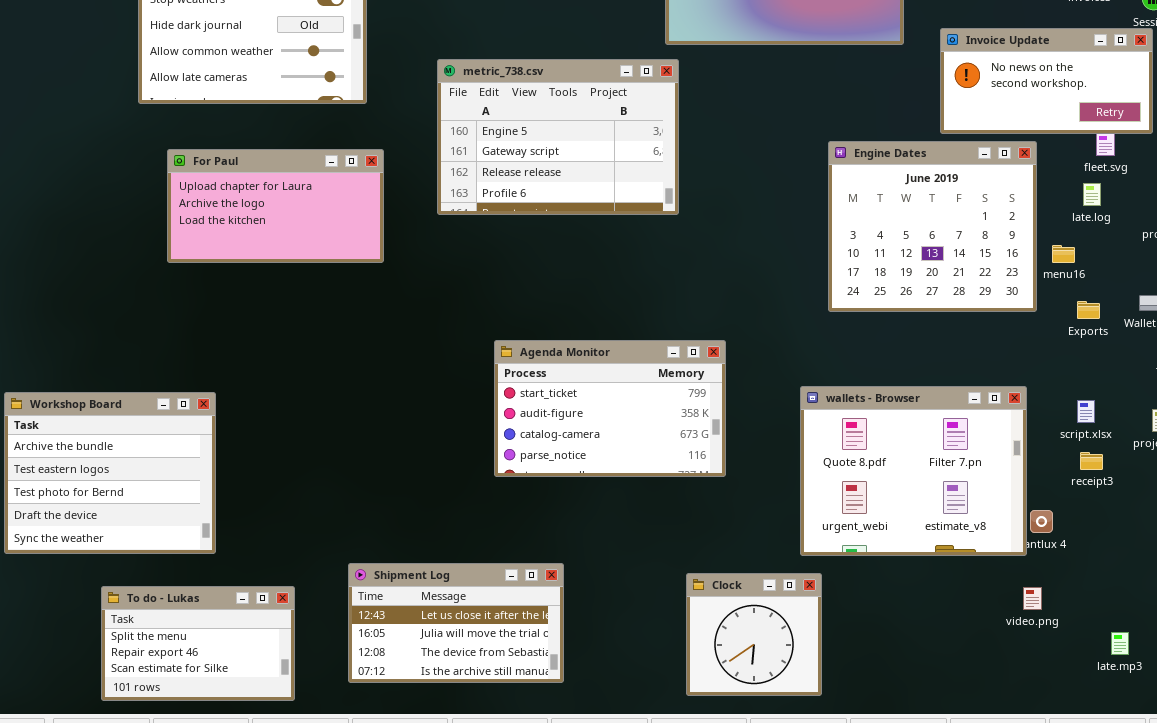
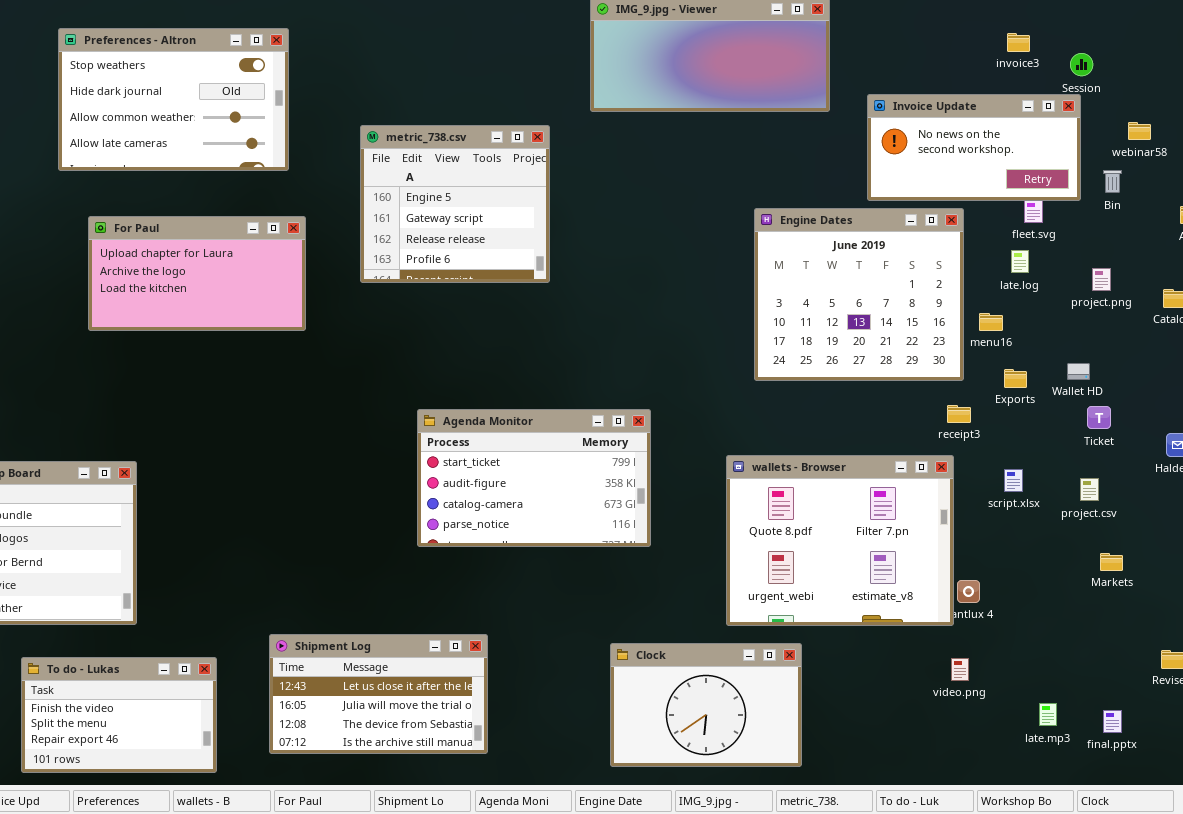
metric_738.csv: [437,59,679,215] -> [360,125,550,283], resized
receipt3: [1080,452,1103,470] -> [947,405,971,423], moved
Clock: [686,573,822,696] -> [610,643,802,767], resized
To do - Lukas: [101,586,295,701] -> [21,657,217,773], scrolled up 1 row

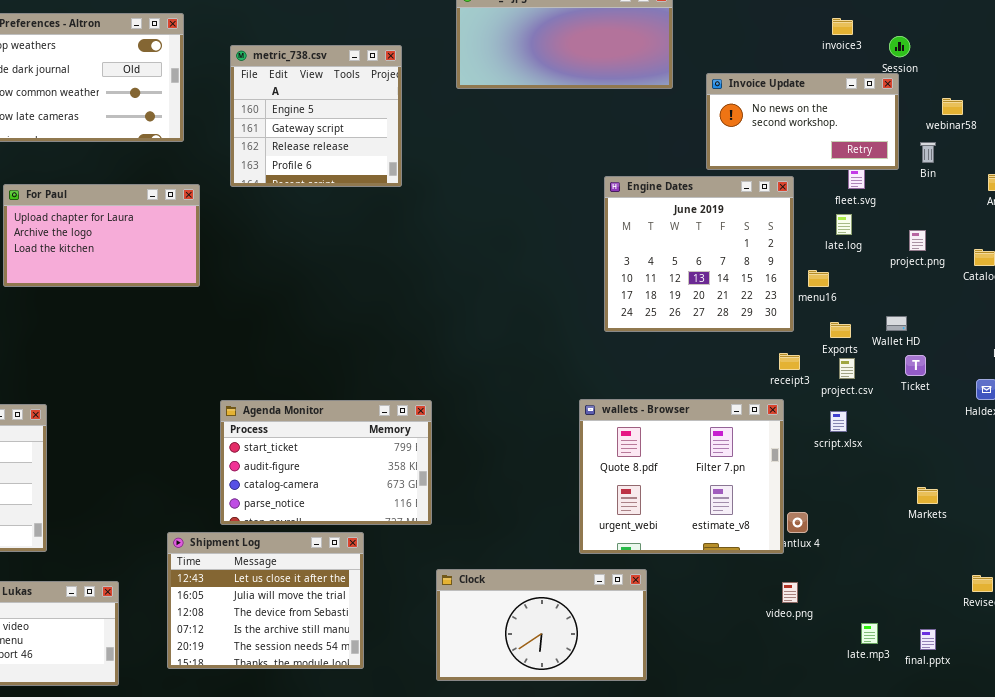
metric_738.csv: [360,125,550,283] -> [230,45,402,187], moved
Agenda Monitor: [417,409,651,547] -> [220,400,432,525], moved
project.csv: [1080,478,1099,501] -> [839,358,855,379], moved
Shipment Log: [269,634,488,754] -> [167,532,364,669], resized
Clock: [610,643,802,767] -> [436,569,647,681], resized

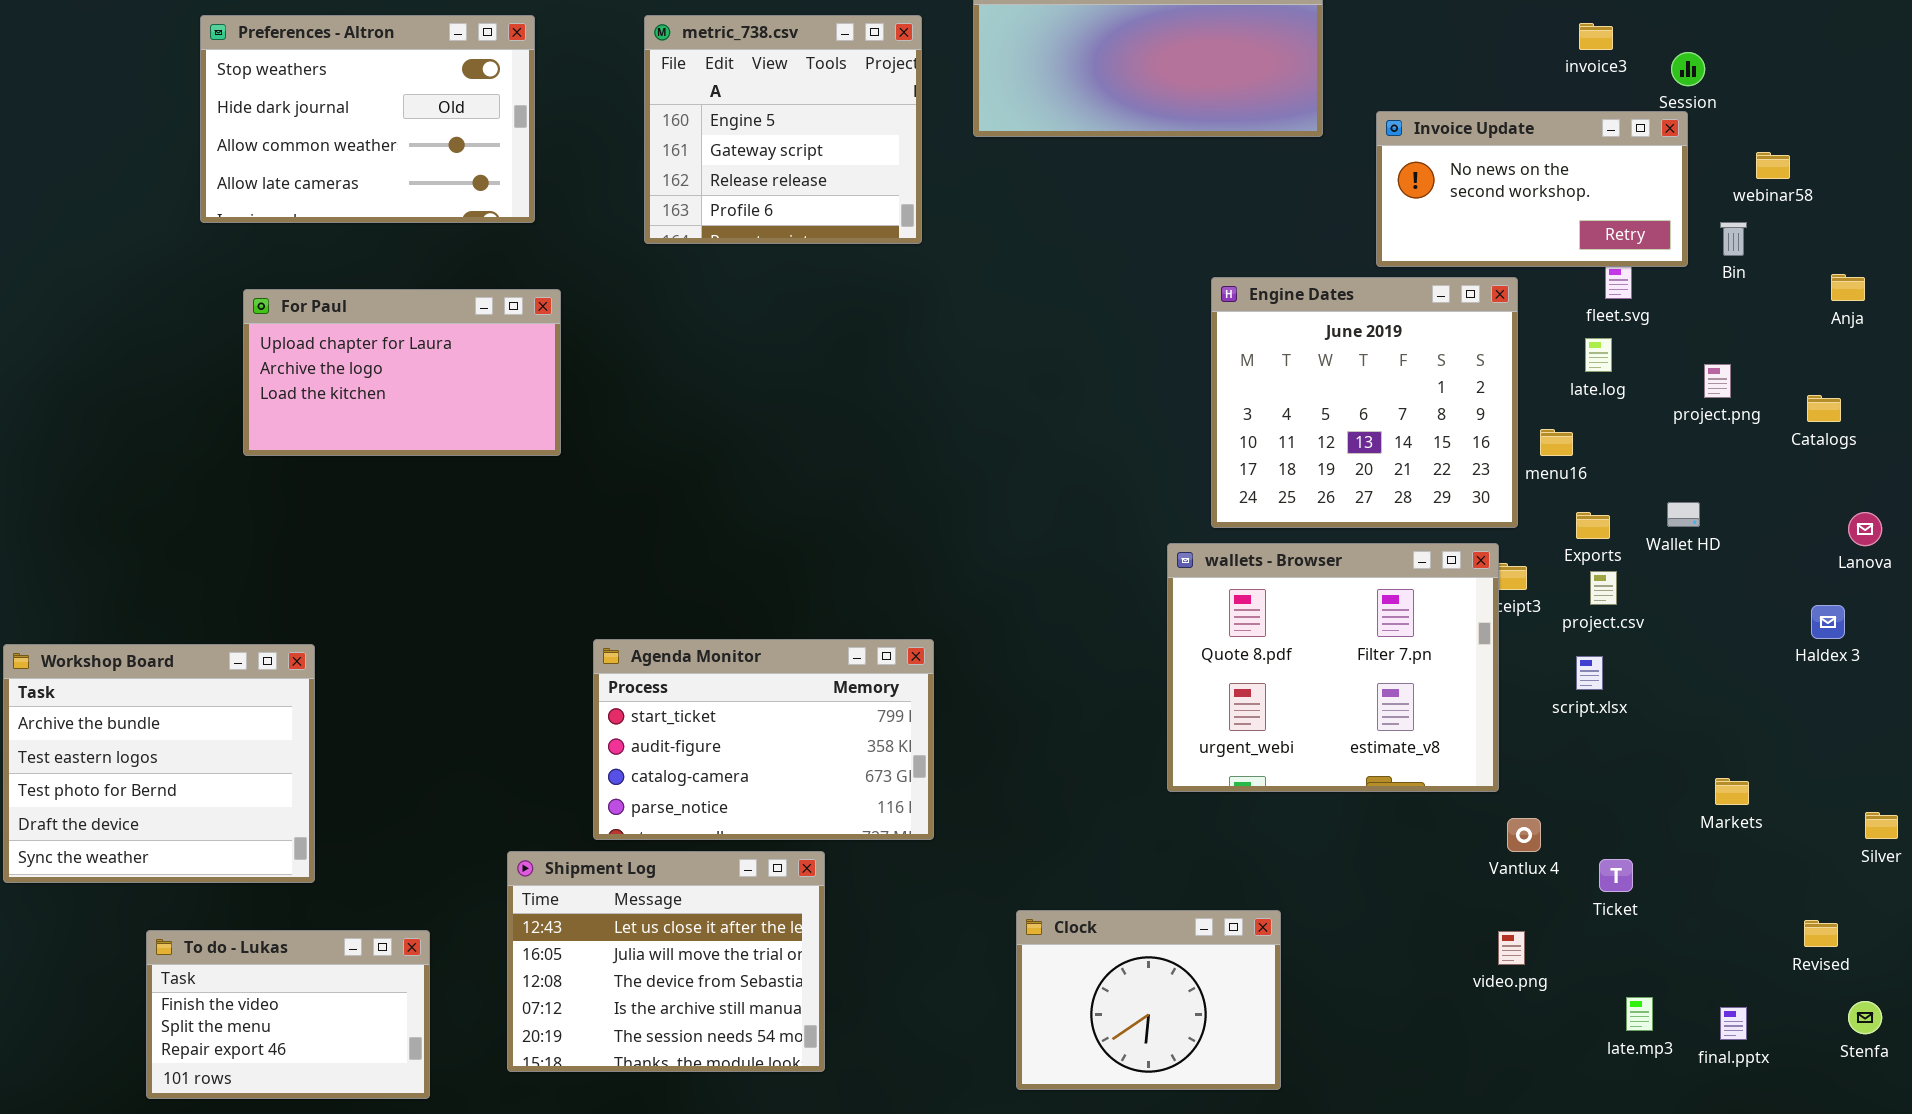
metric_738.csv: [230,45,402,187] -> [644,15,922,244], moved
Ticket: [905,355,926,376] -> [1599,859,1633,892], moved
wallets - Browser: [579,399,784,554] -> [1167,543,1499,792], moved
Clock: [436,569,647,681] -> [1016,910,1281,1090], resized

